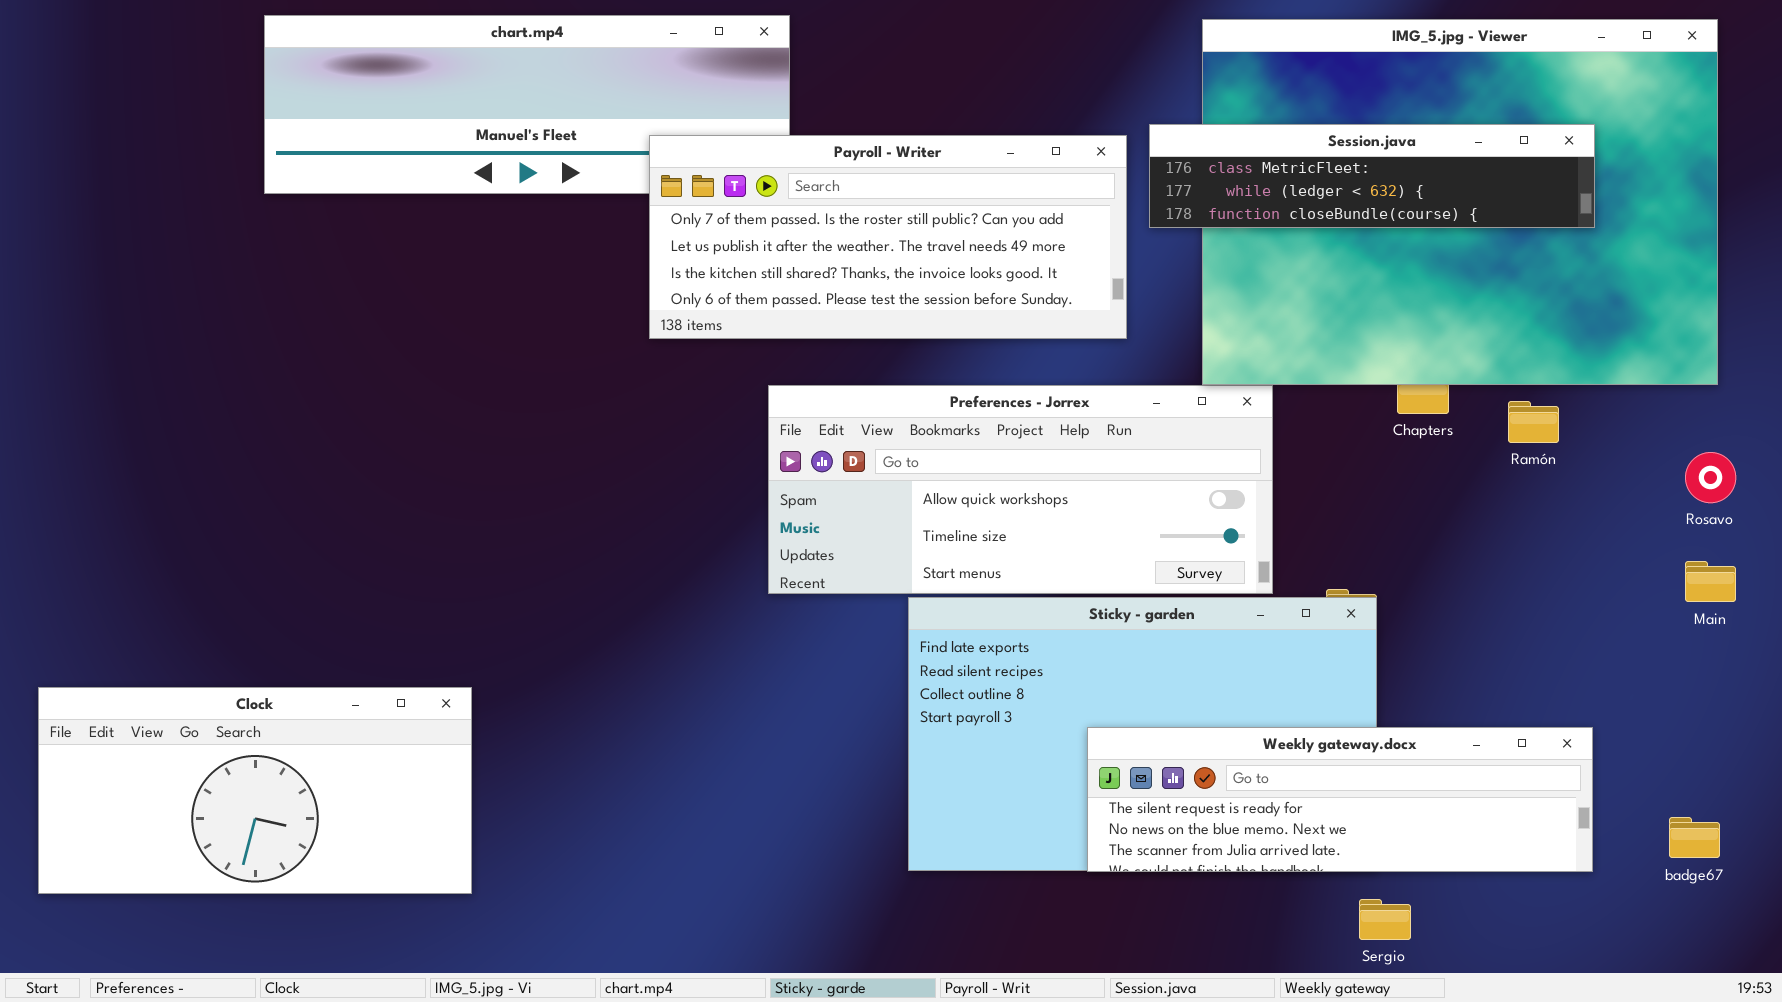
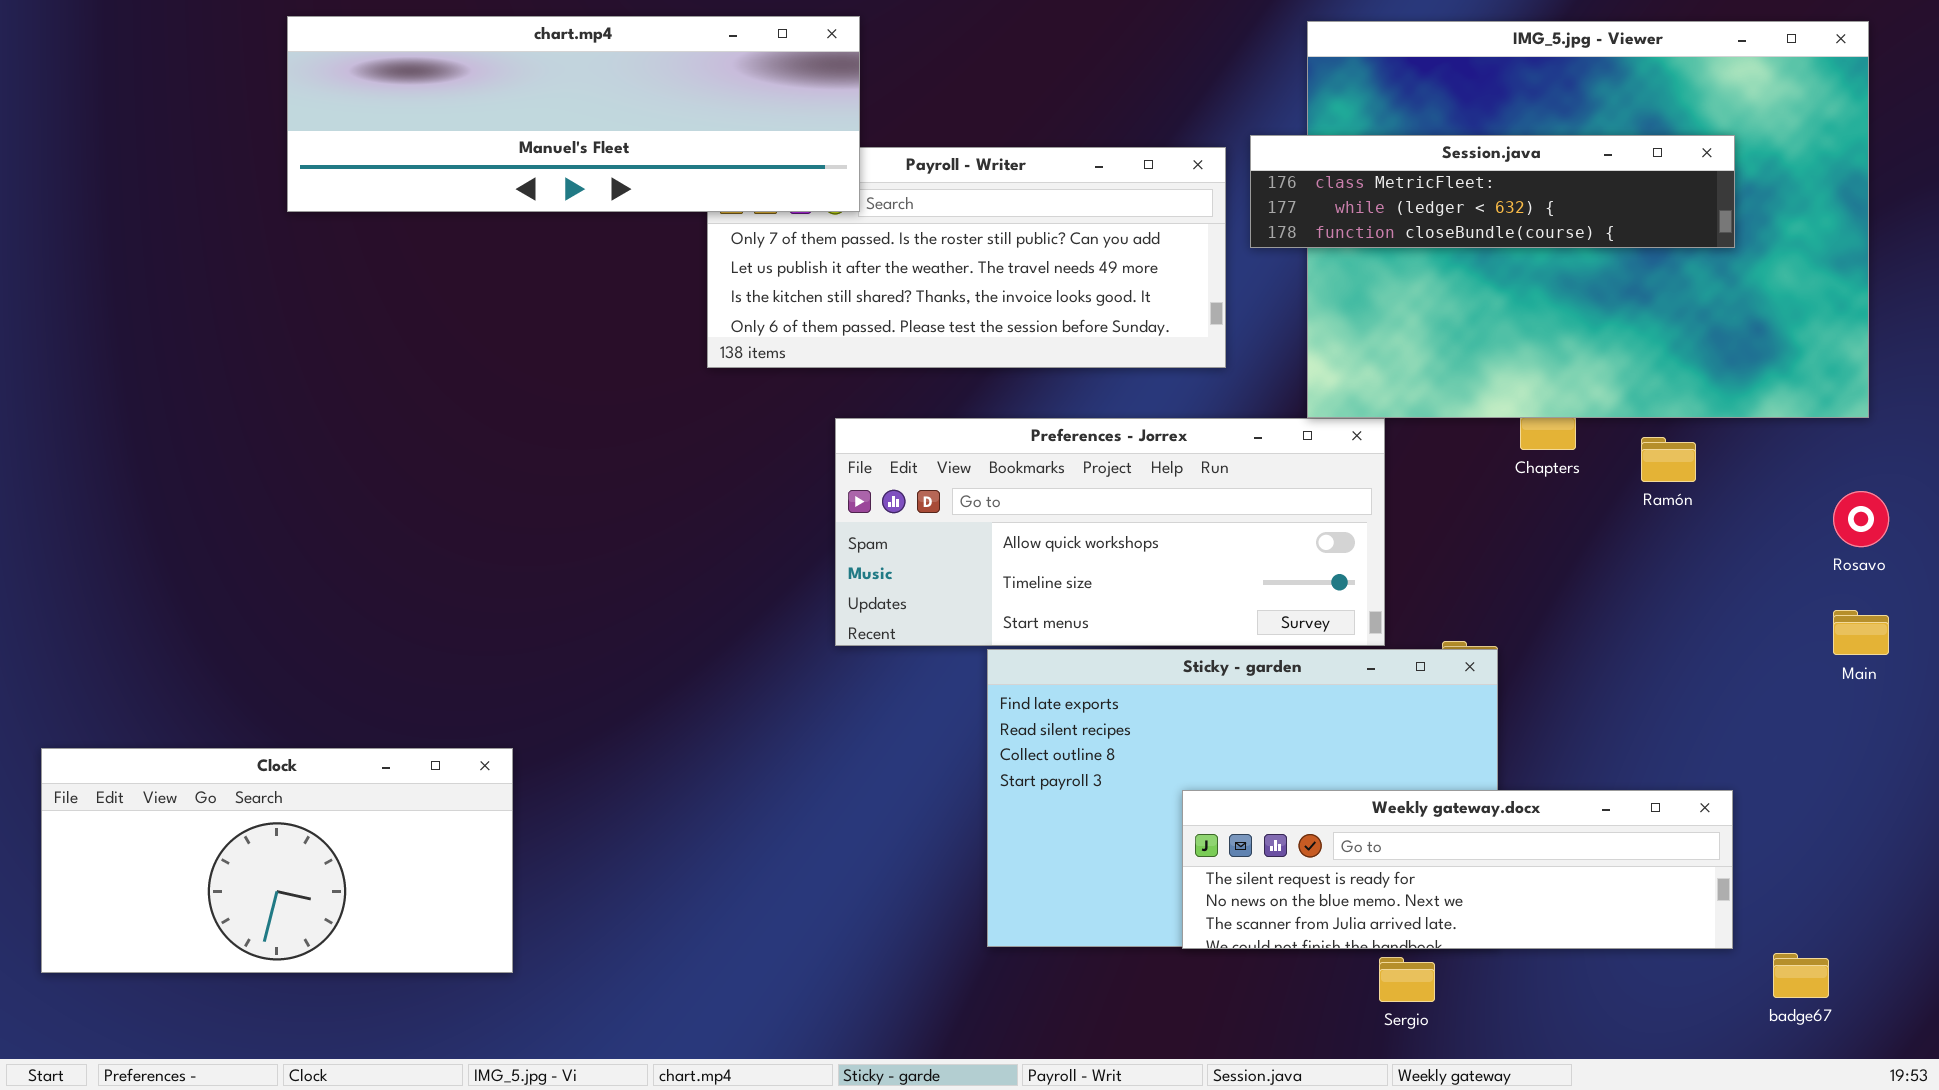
chart.mp4: [264,15,790,194] -> [287,16,860,212], raised
badge67: [1669,817,1720,858] -> [1773,953,1829,998], moved
Sergio: [1359,899,1411,940] -> [1379,957,1435,1002], moved

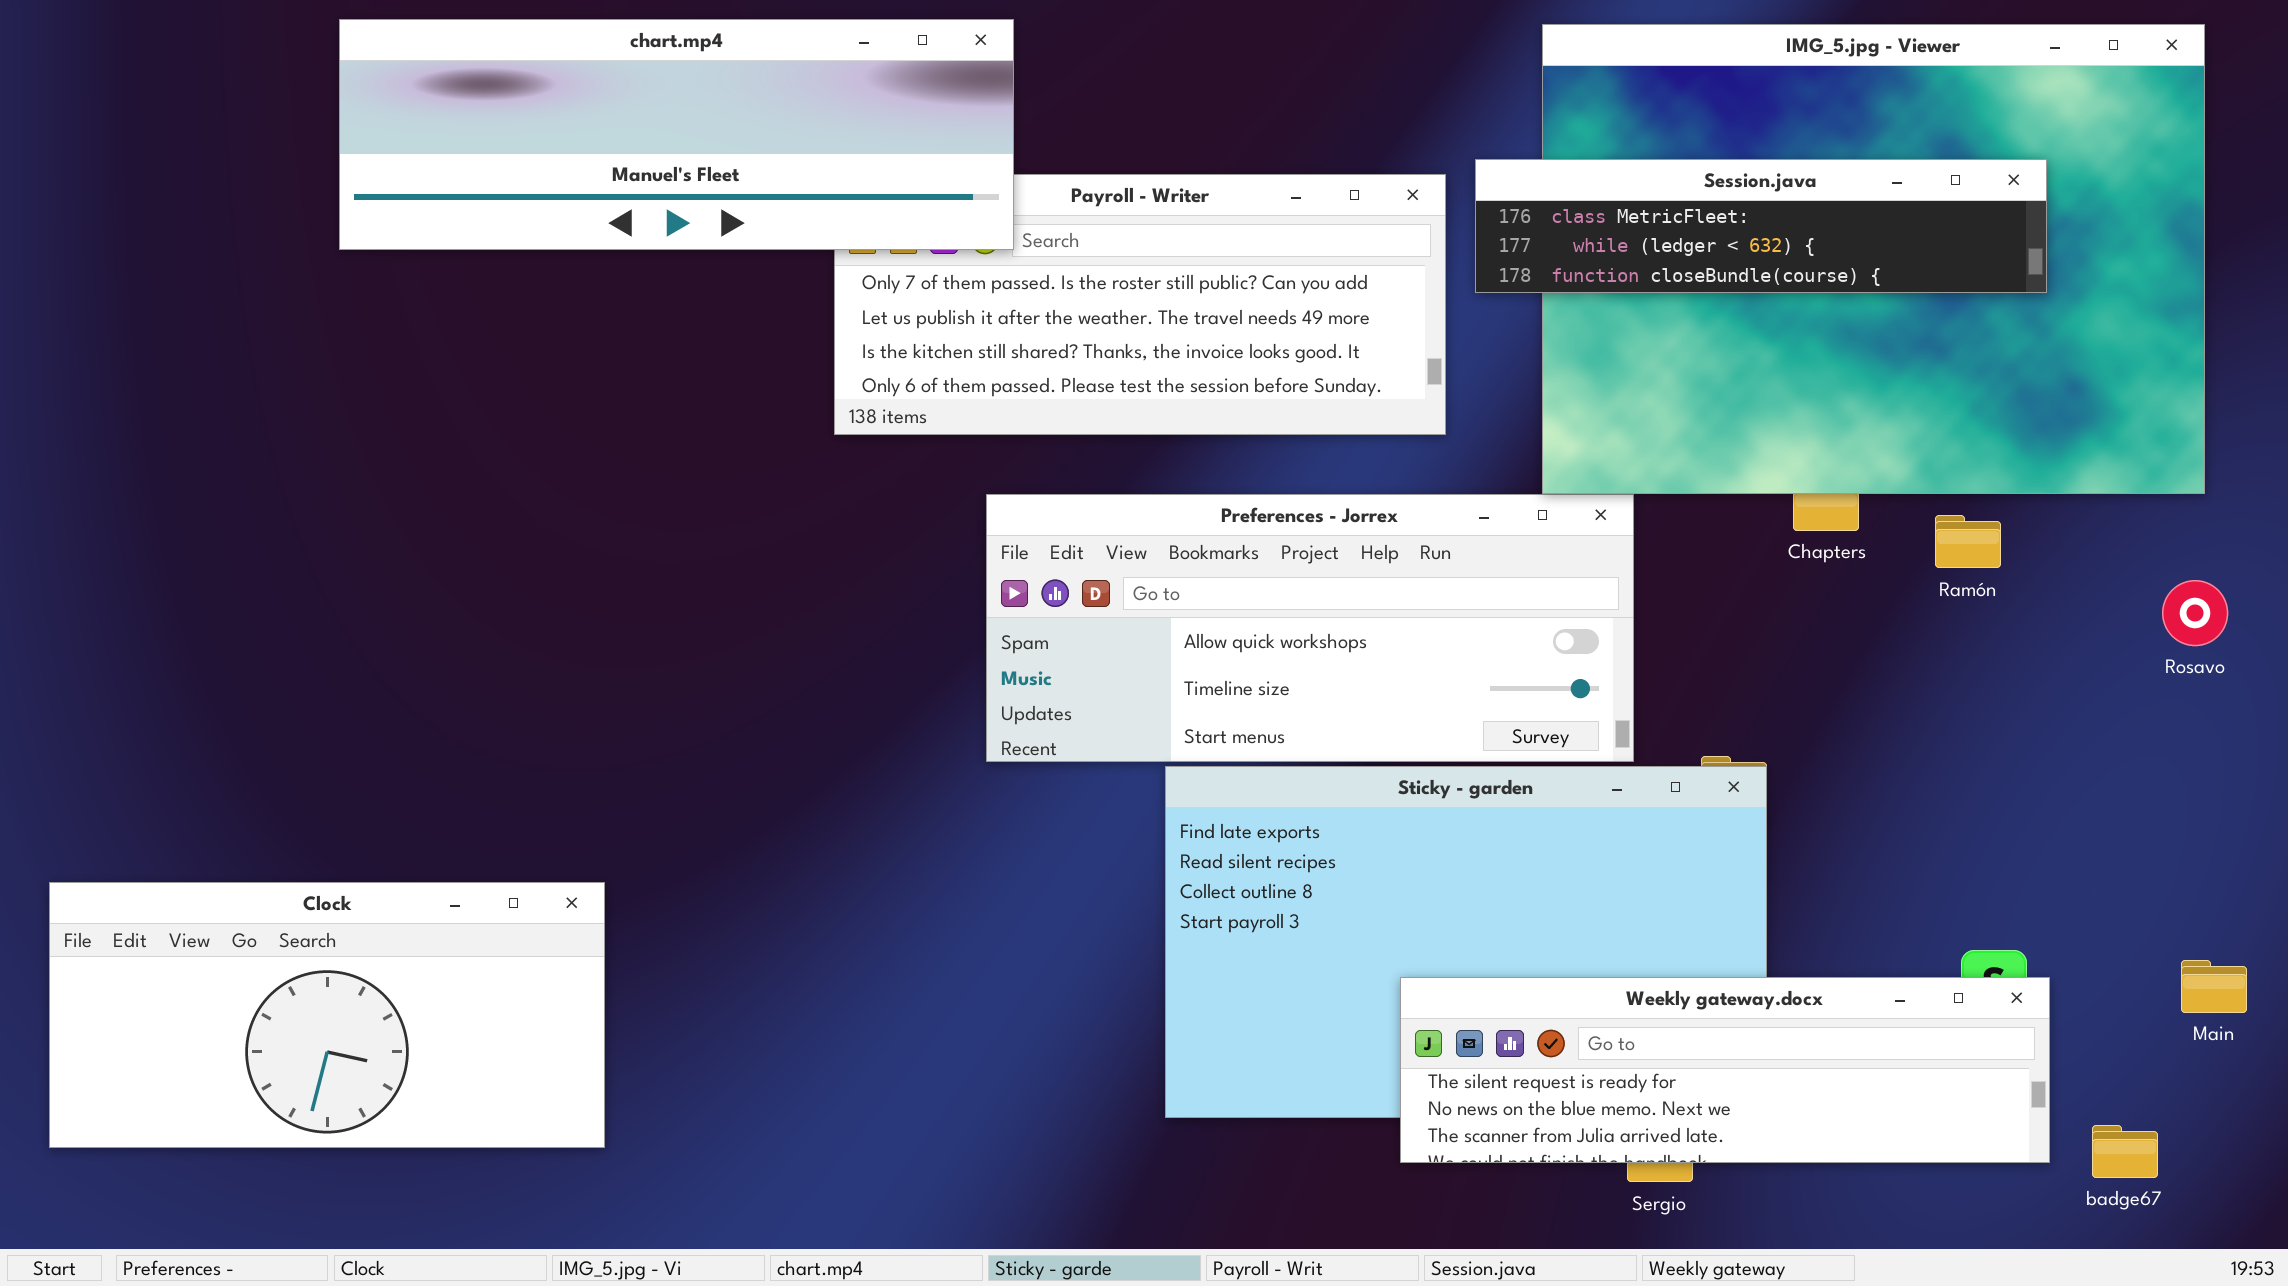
Main: [1833,610,1889,655] -> [2181,960,2247,1013], moved
Weekly gateway.docx: [1182,790,1733,949] -> [1400,977,2050,1163], moved

